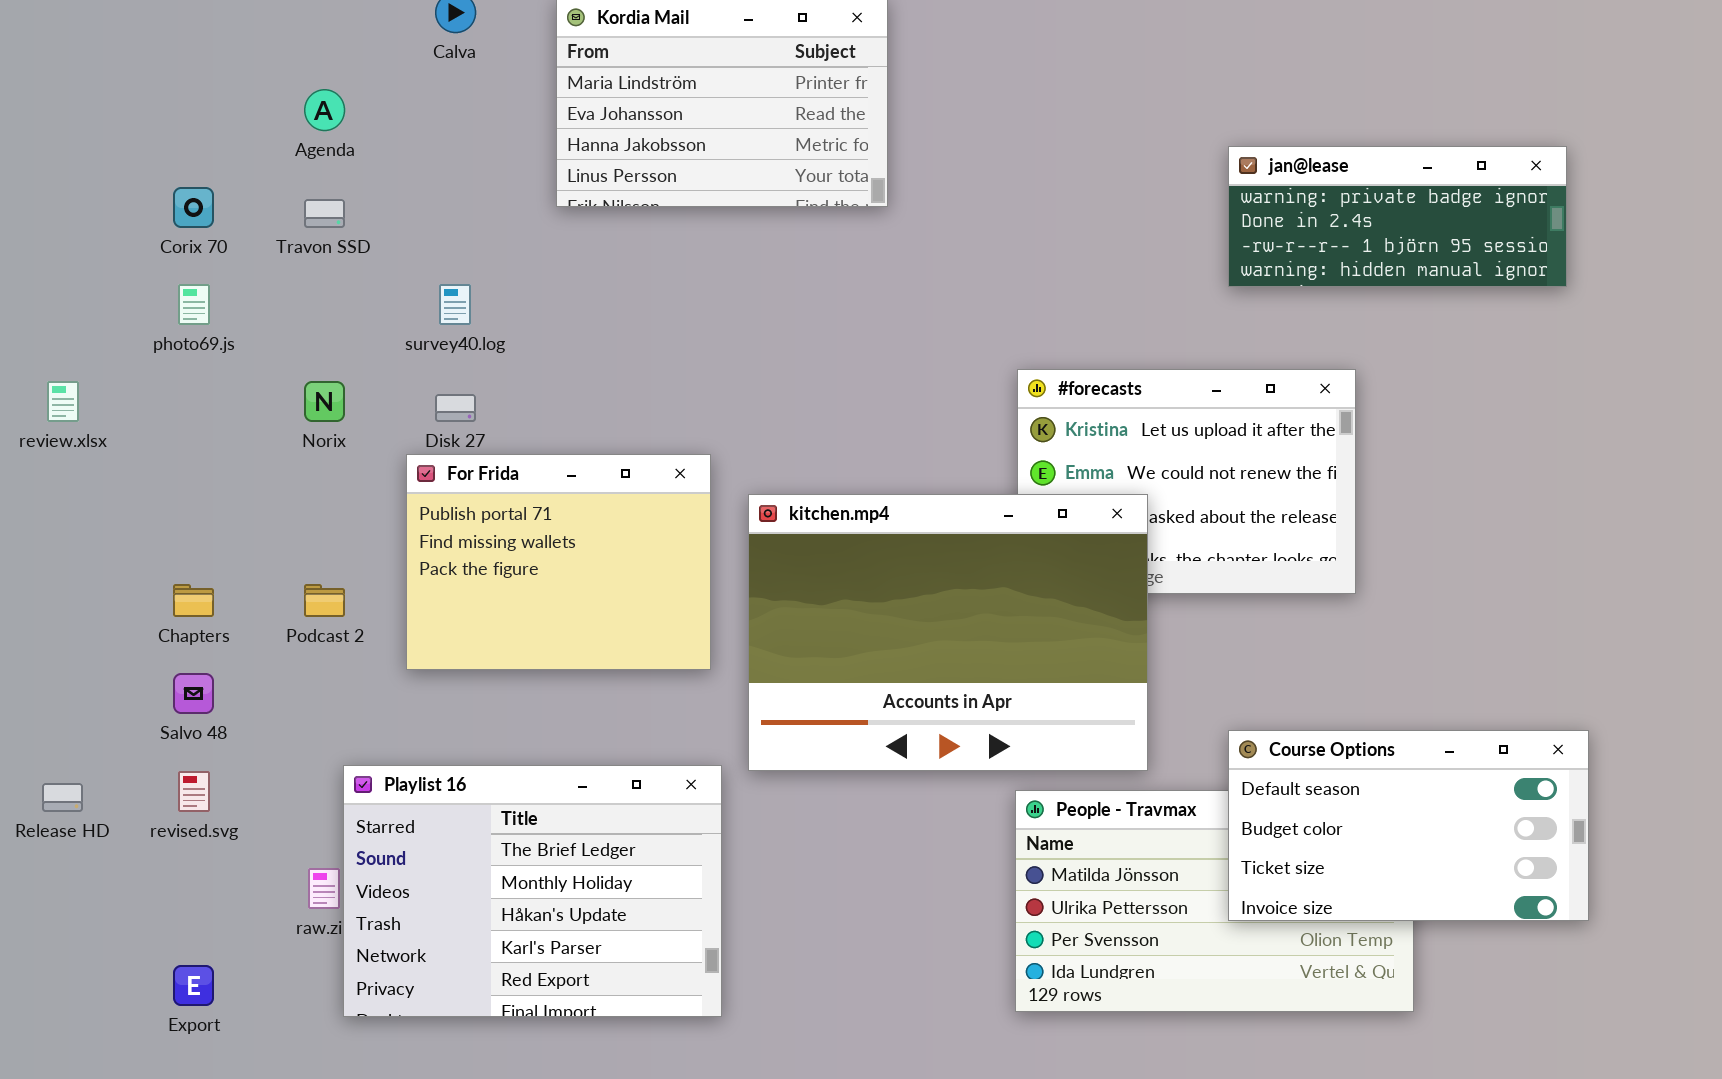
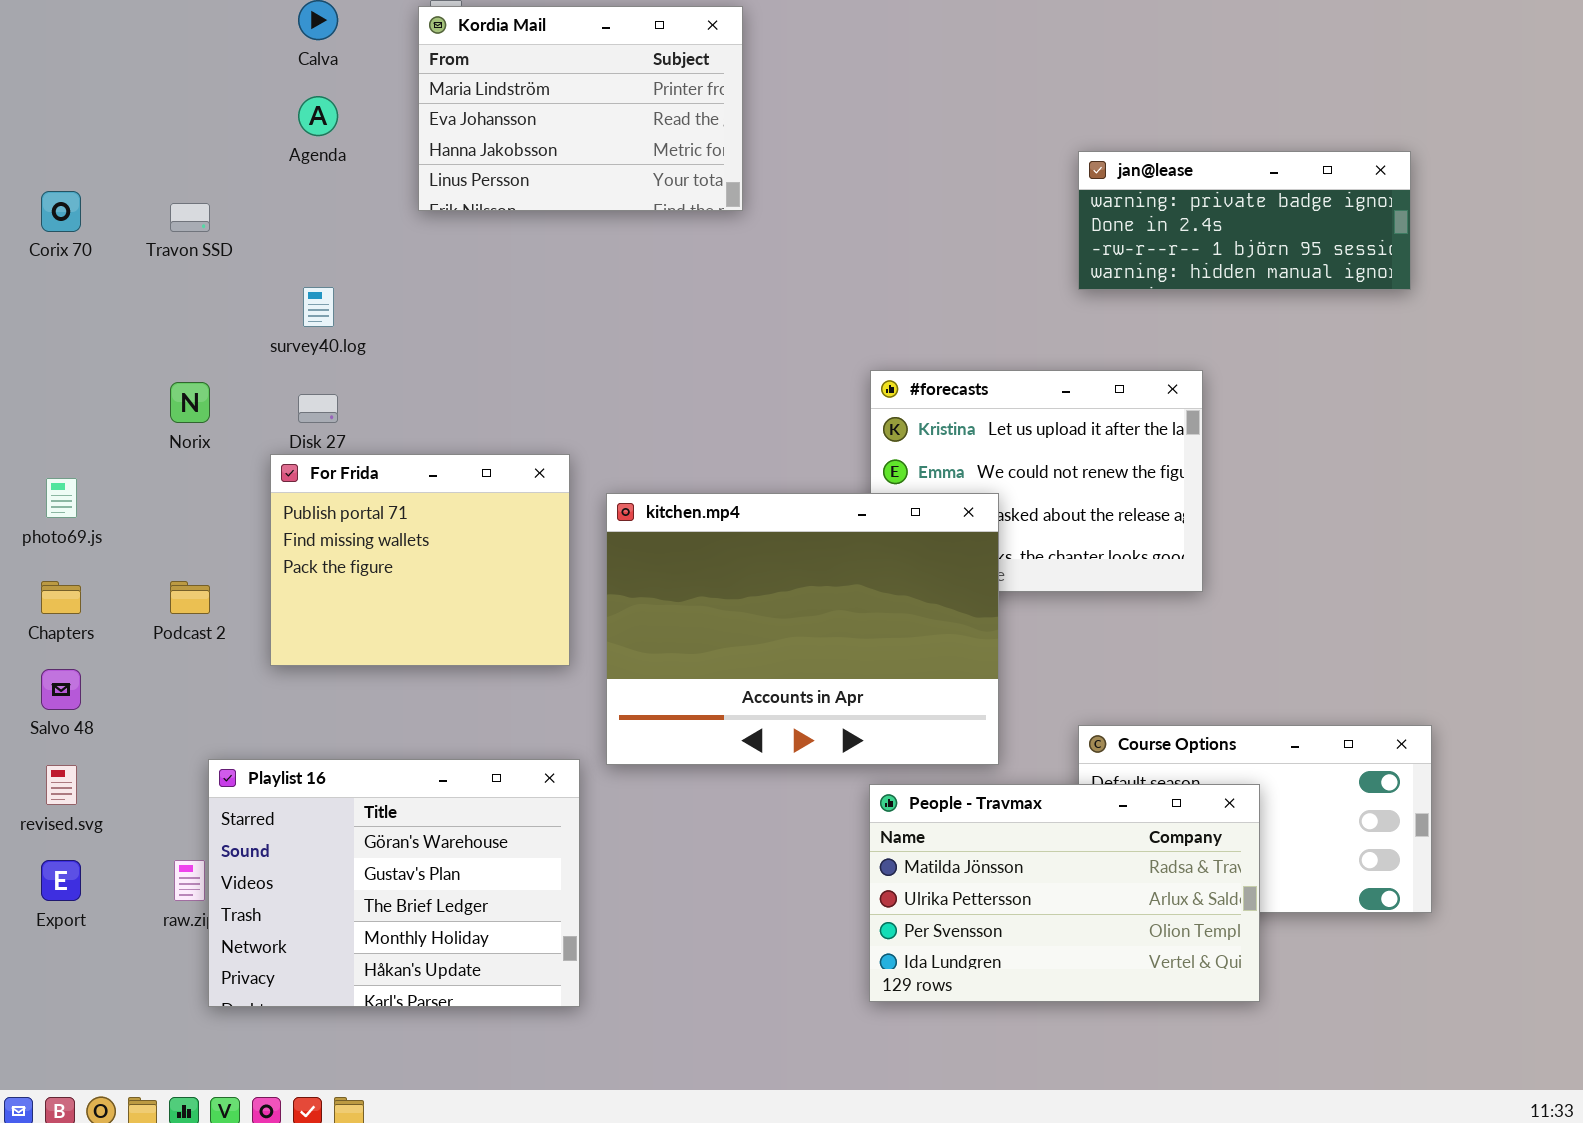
Agenda: [304,89,345,131] -> [298,96,338,136], moved
photo69.js: [178,284,210,325] -> [46,478,77,518], moved
Playlist 16: [343,765,722,1017] -> [208,759,580,1007], scrolled up 2 rows
People - Travmax: [1015,790,1414,1012] -> [869,784,1260,1002], raised
Export: [173,965,214,1006] -> [41,860,81,901], moved

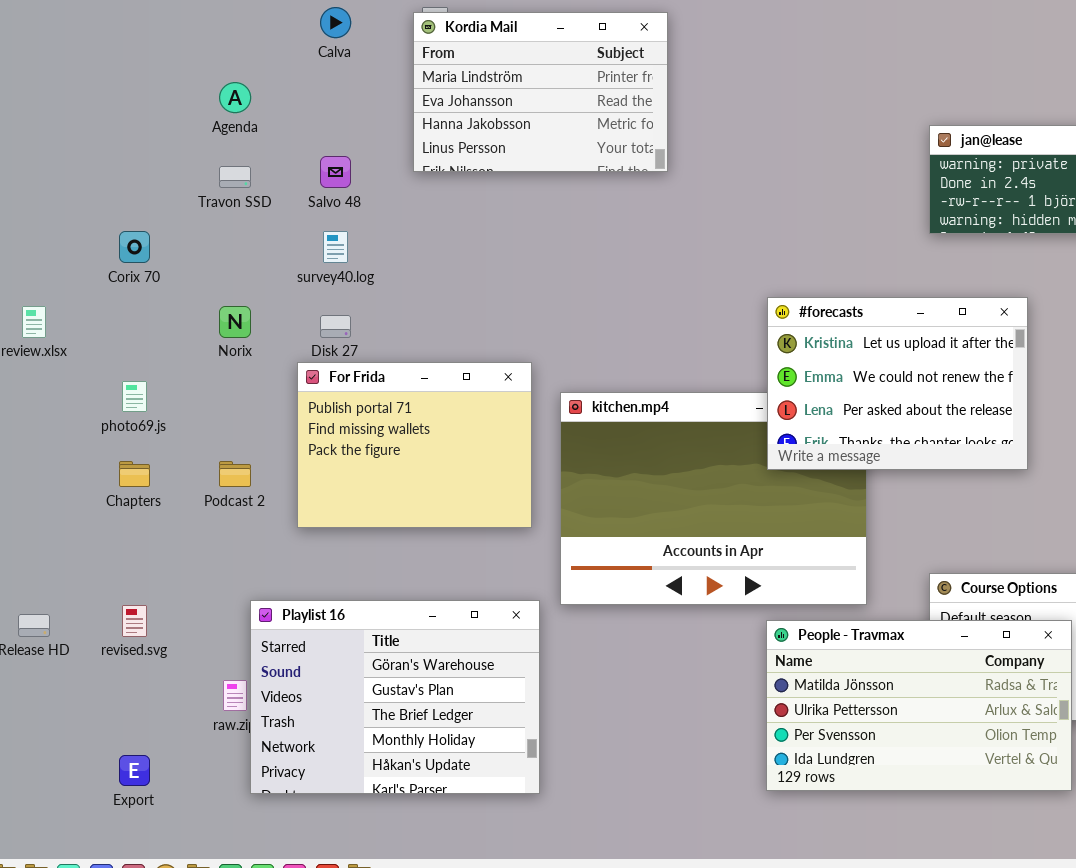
Agenda: [298,96,338,136] -> [219,82,251,113], moved
Corix 70: [41,191,81,232] -> [119,231,150,263], moved
#forecasts: [870,370,1203,592] -> [767,297,1028,470], raised
Salvo 48: [41,669,81,710] -> [320,156,351,188], moved
Export: [41,860,81,901] -> [119,755,150,786], moved

